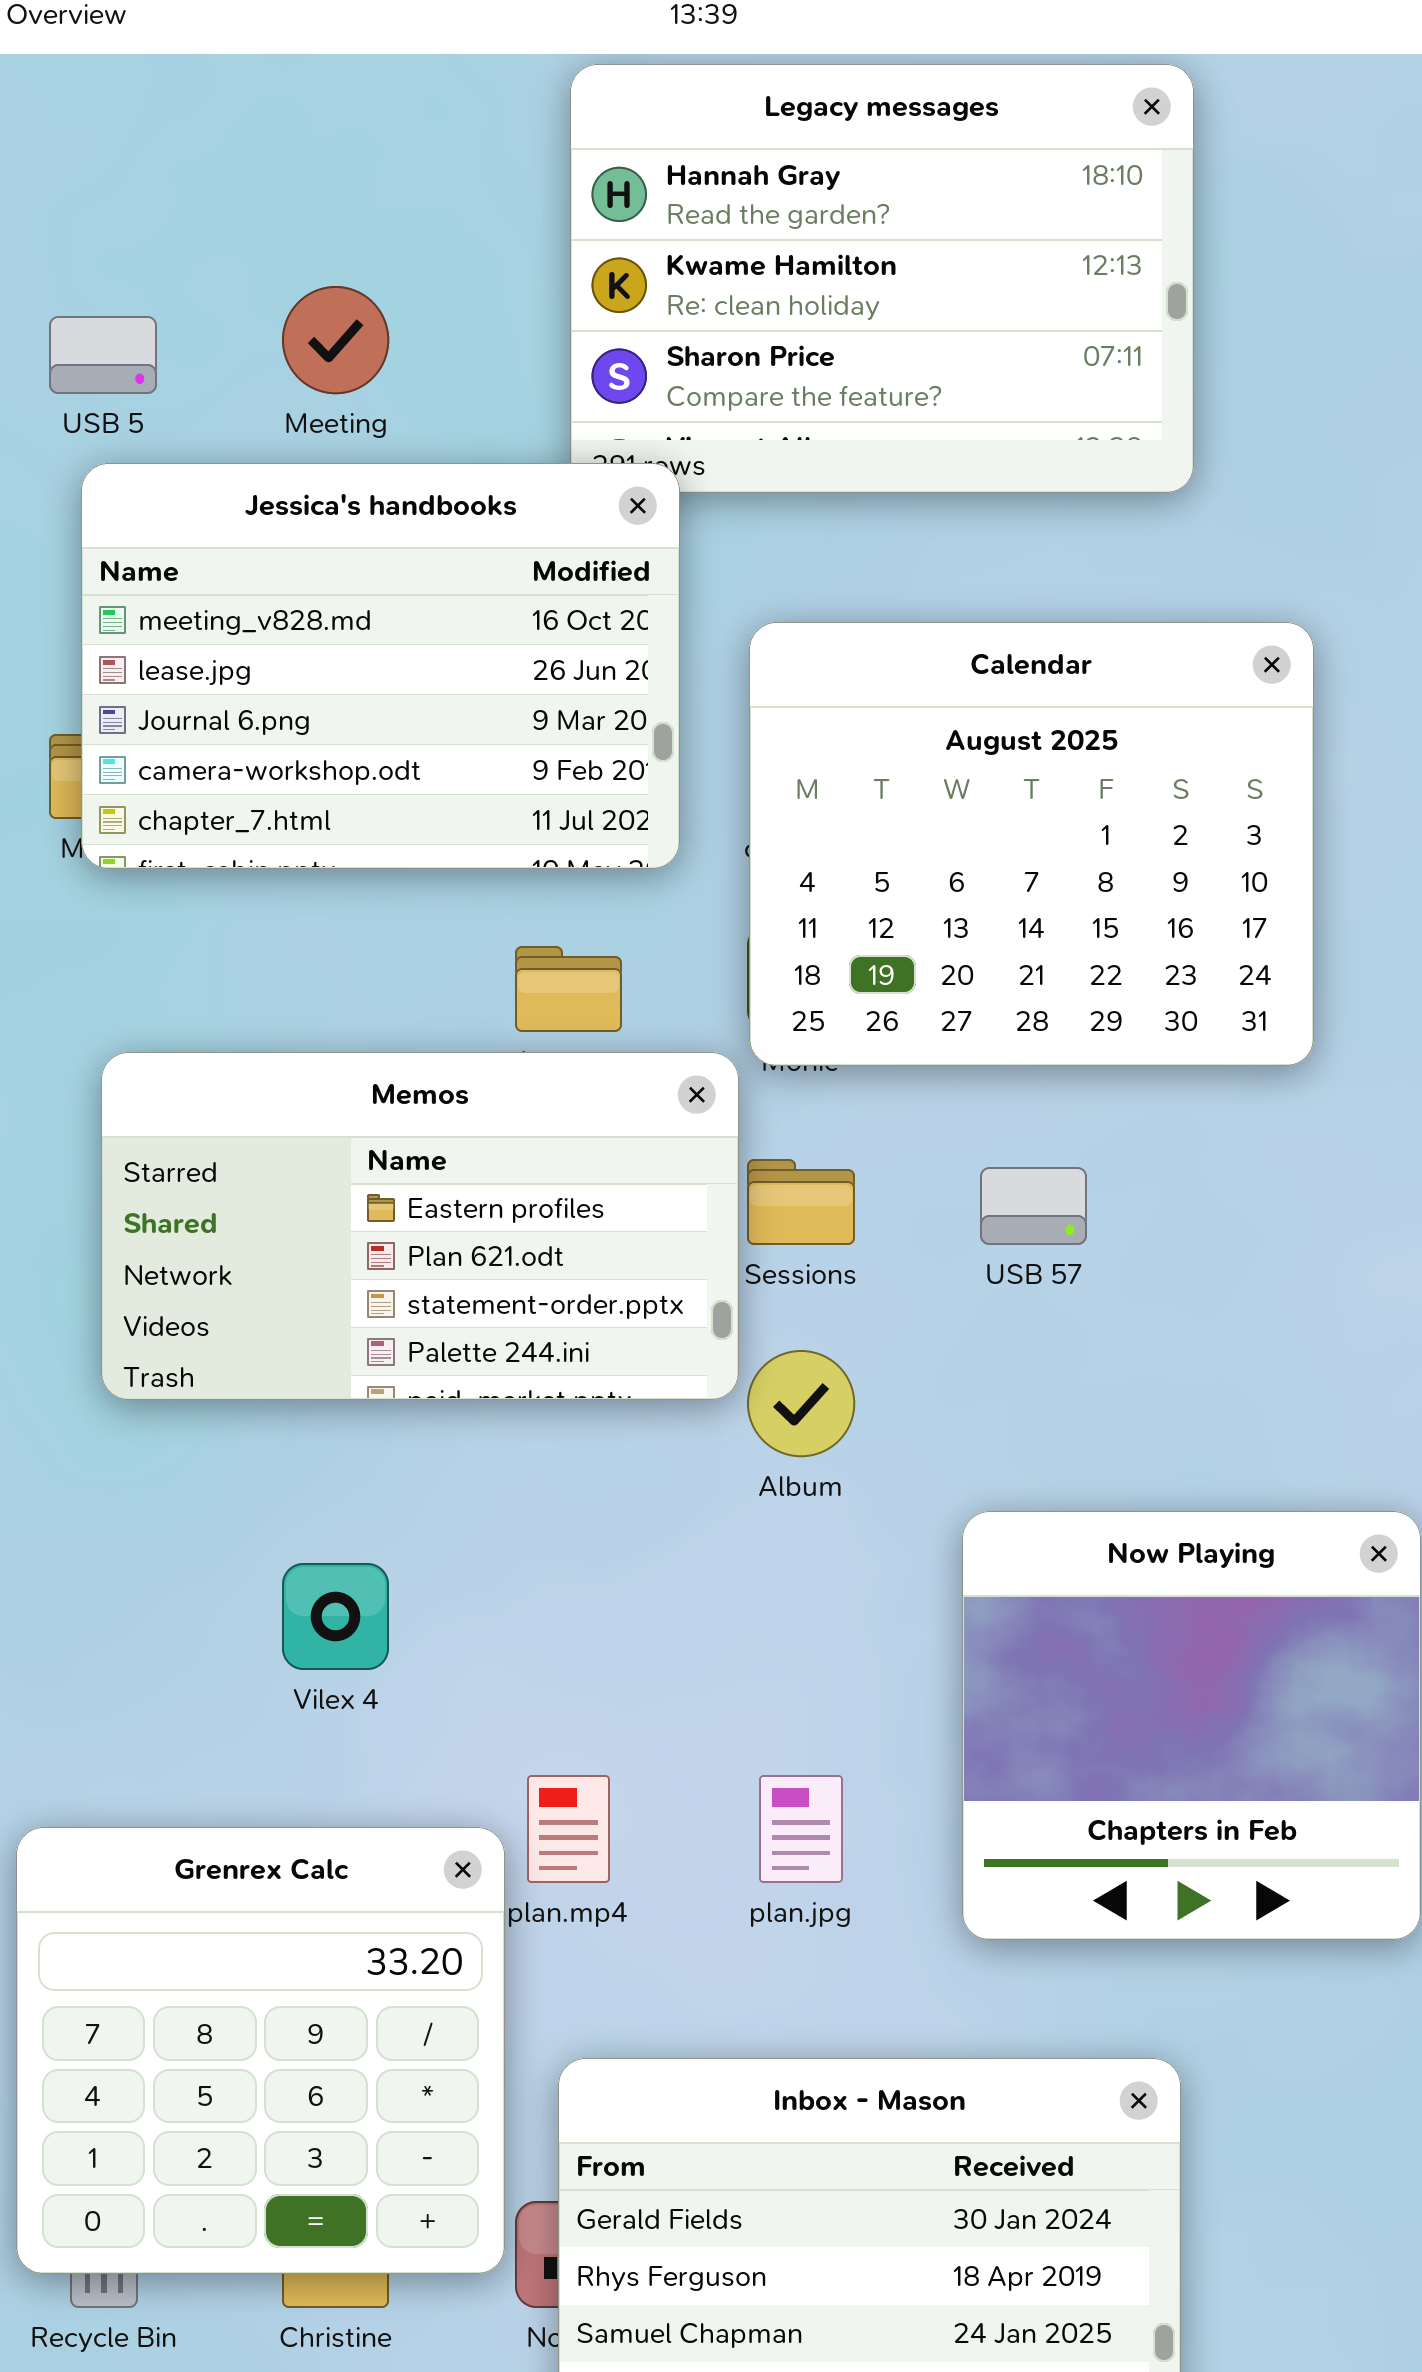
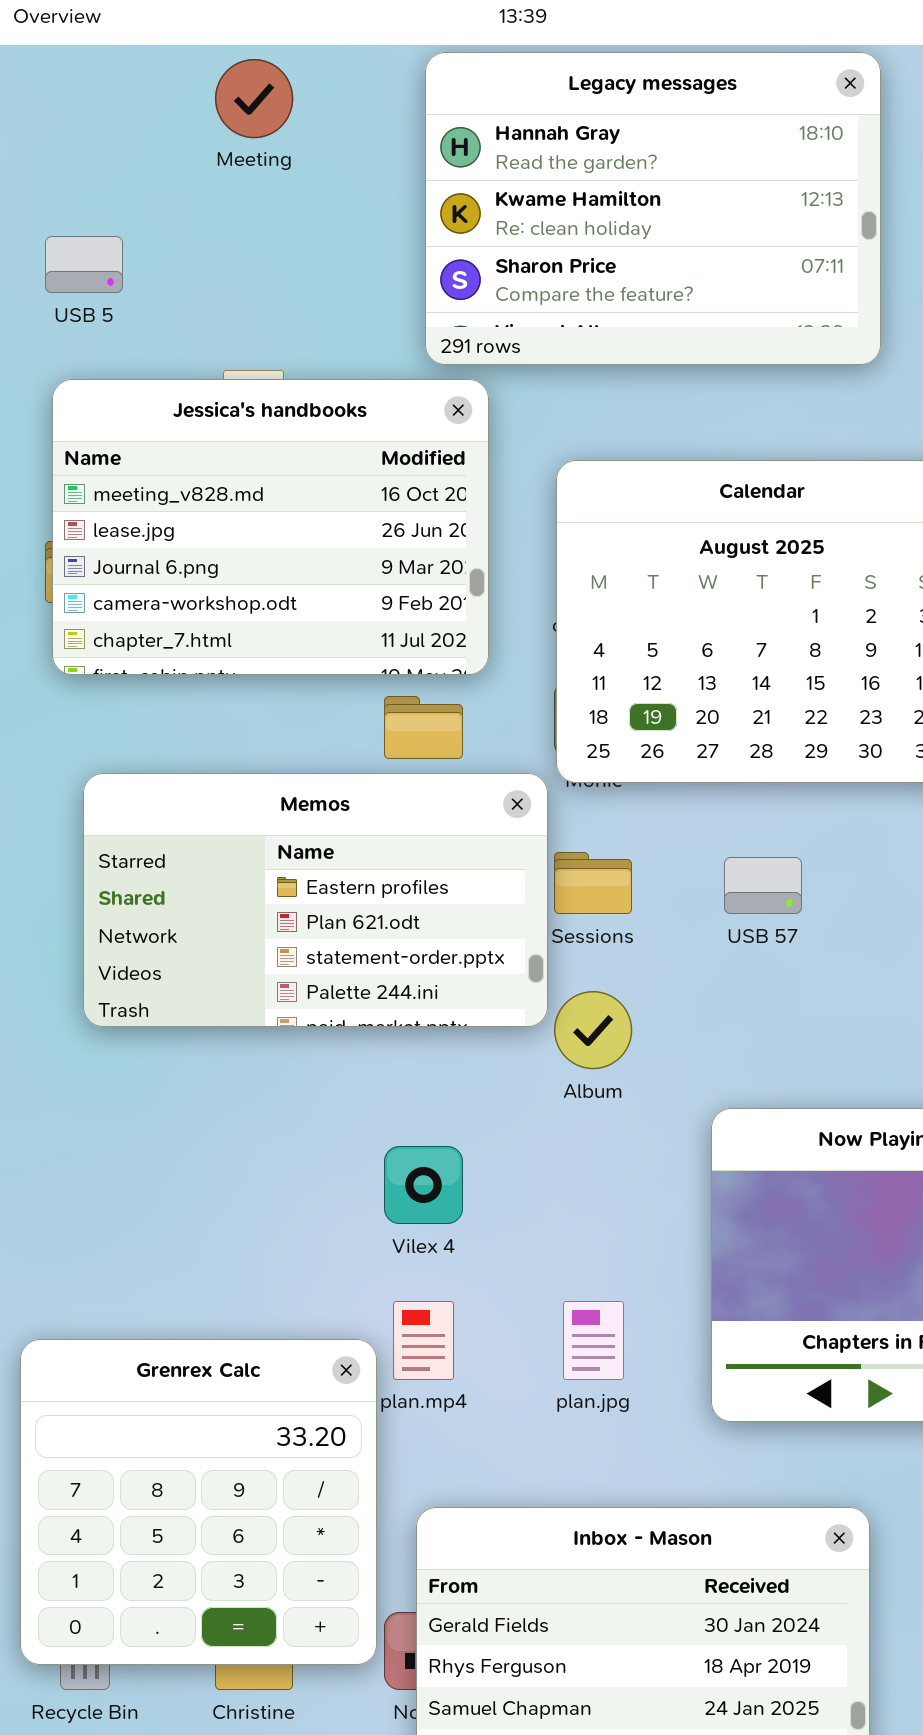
Meeting: [282,286,389,394] -> [215,59,293,138], moved
Jessica's handbooks: [81,463,680,869] -> [52,379,489,675], moved
Vilex 4: [282,1563,389,1670] -> [384,1146,463,1224], moved

